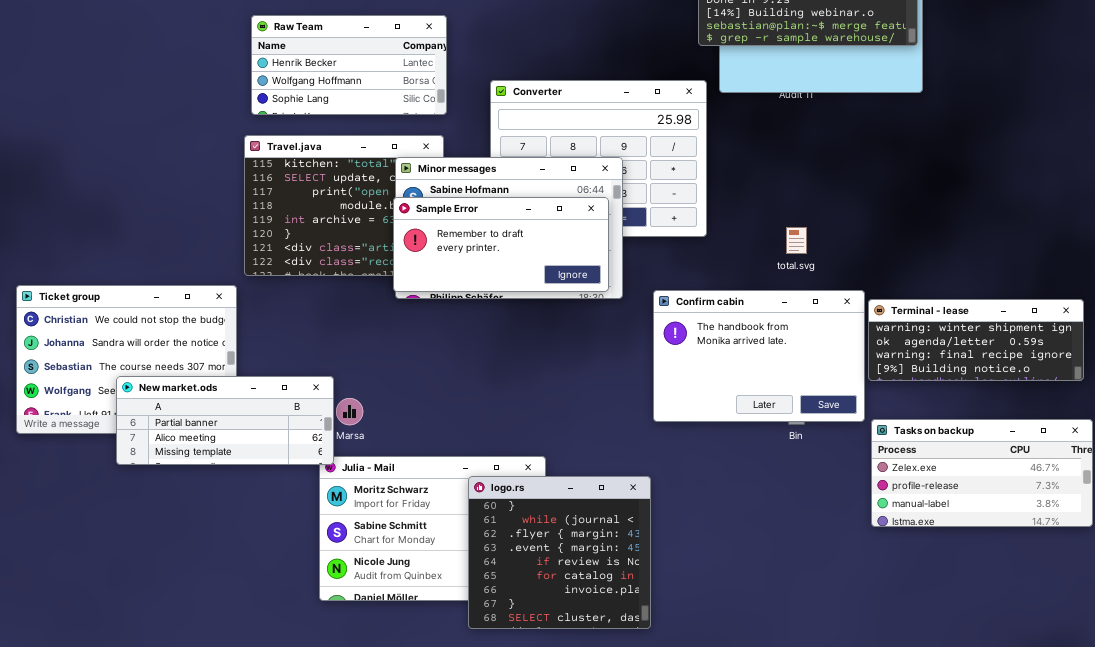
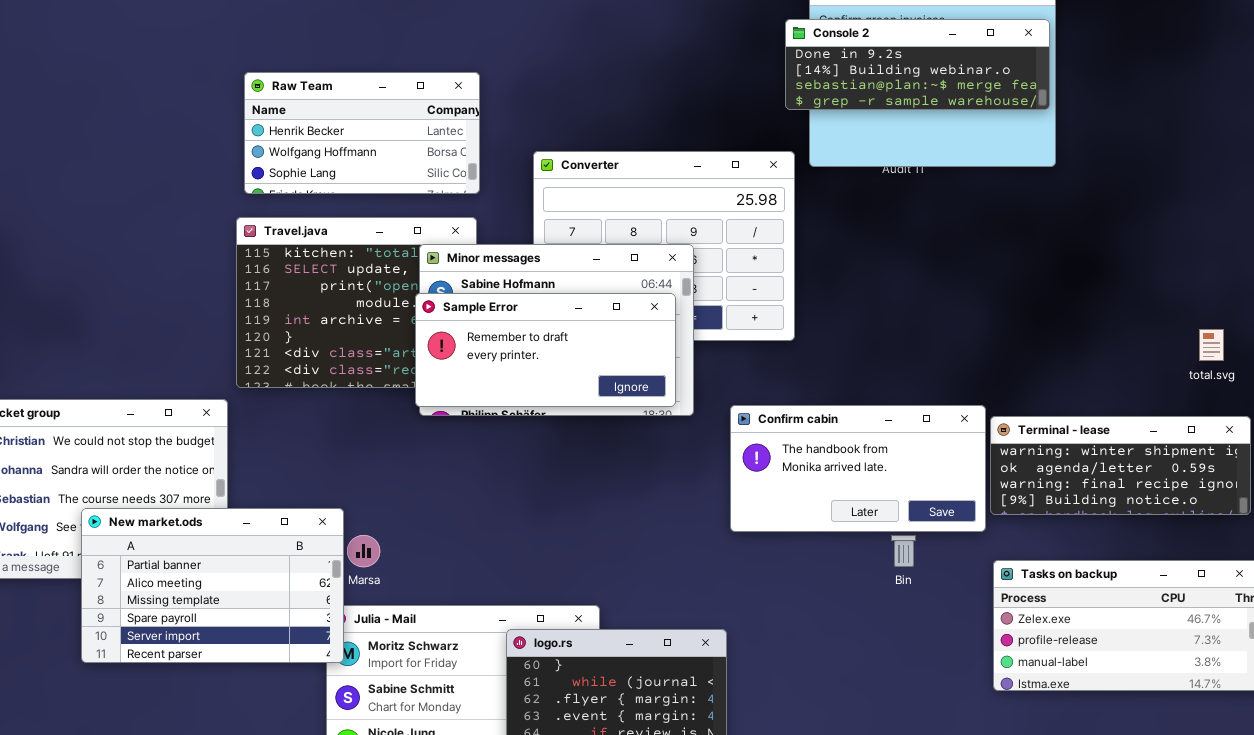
total.svg: [786,227,807,254] -> [1199,329,1224,361], moved
Confirm cabin: [653,290,865,422] -> [730,405,986,532], resized
New market.ods: [116,376,334,465] -> [81,508,344,663], resized

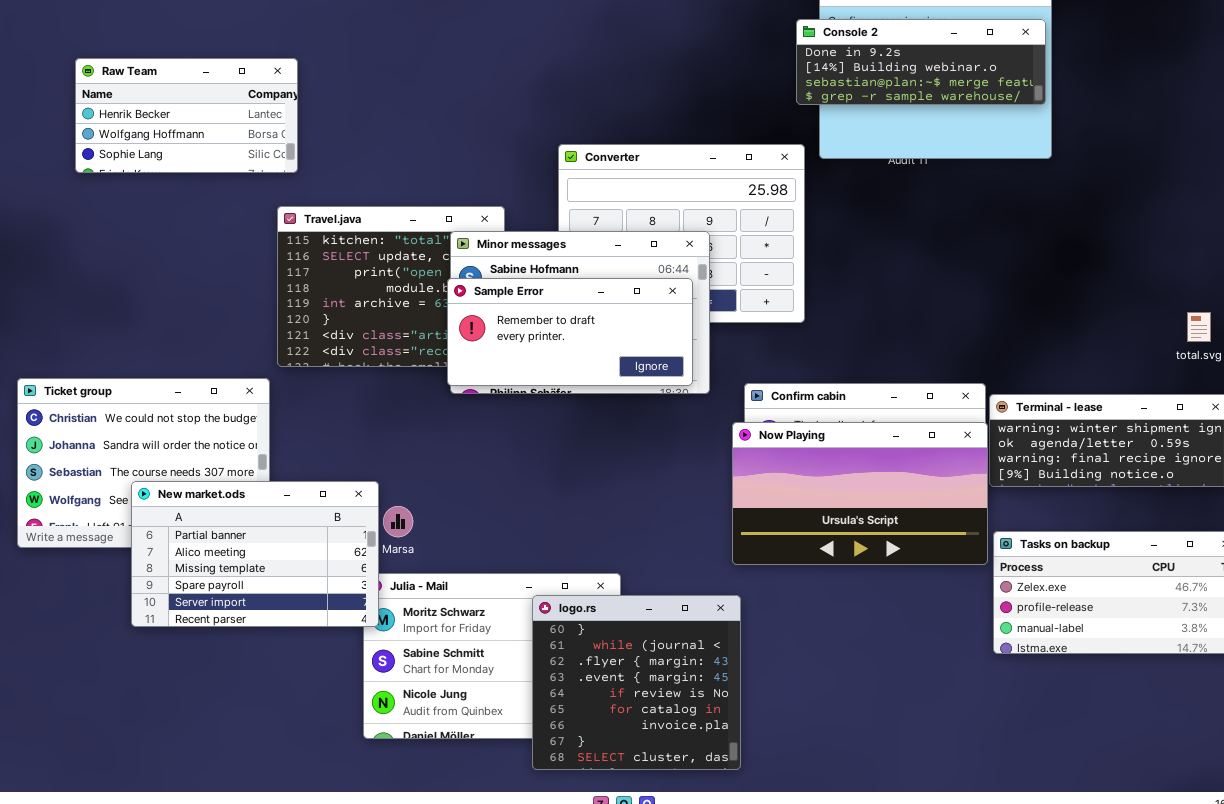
Raw Team: [244,72,480,194] -> [75,58,298,173], moved
Now Playing: none -> [732,422,988,565], opened

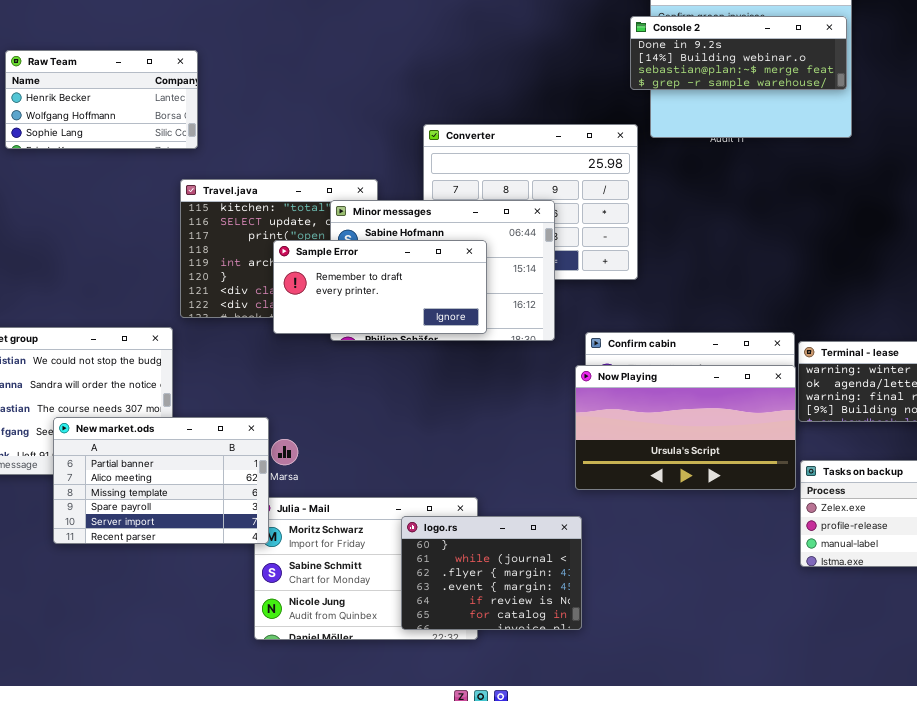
Sample Error: [447,278,693,386] -> [273,240,487,334], moved
logo.rs: [532,595,741,770] -> [401,516,582,630], resized

